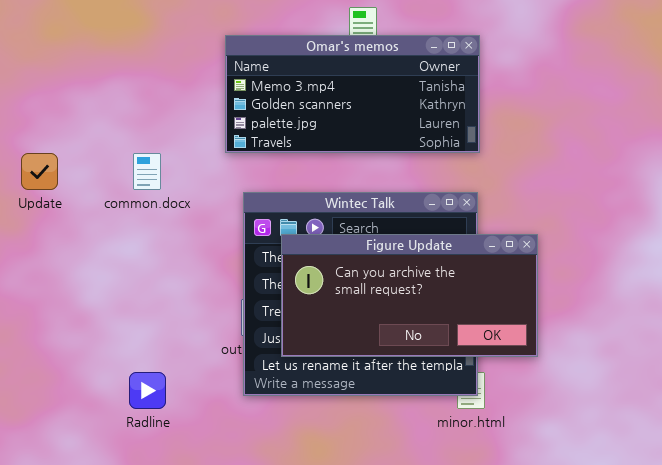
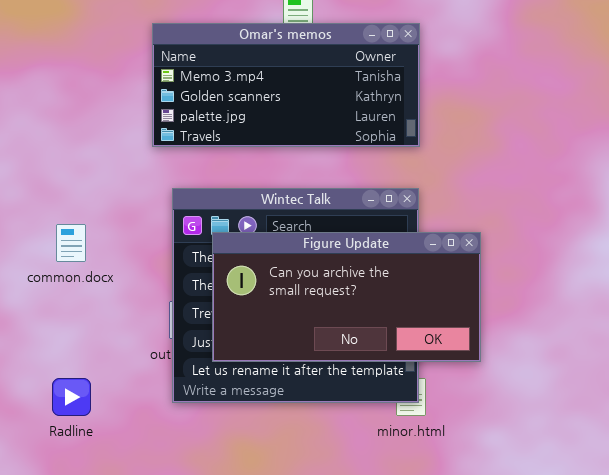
common.docx: [133,153,161,190] -> [56,224,86,262], moved

